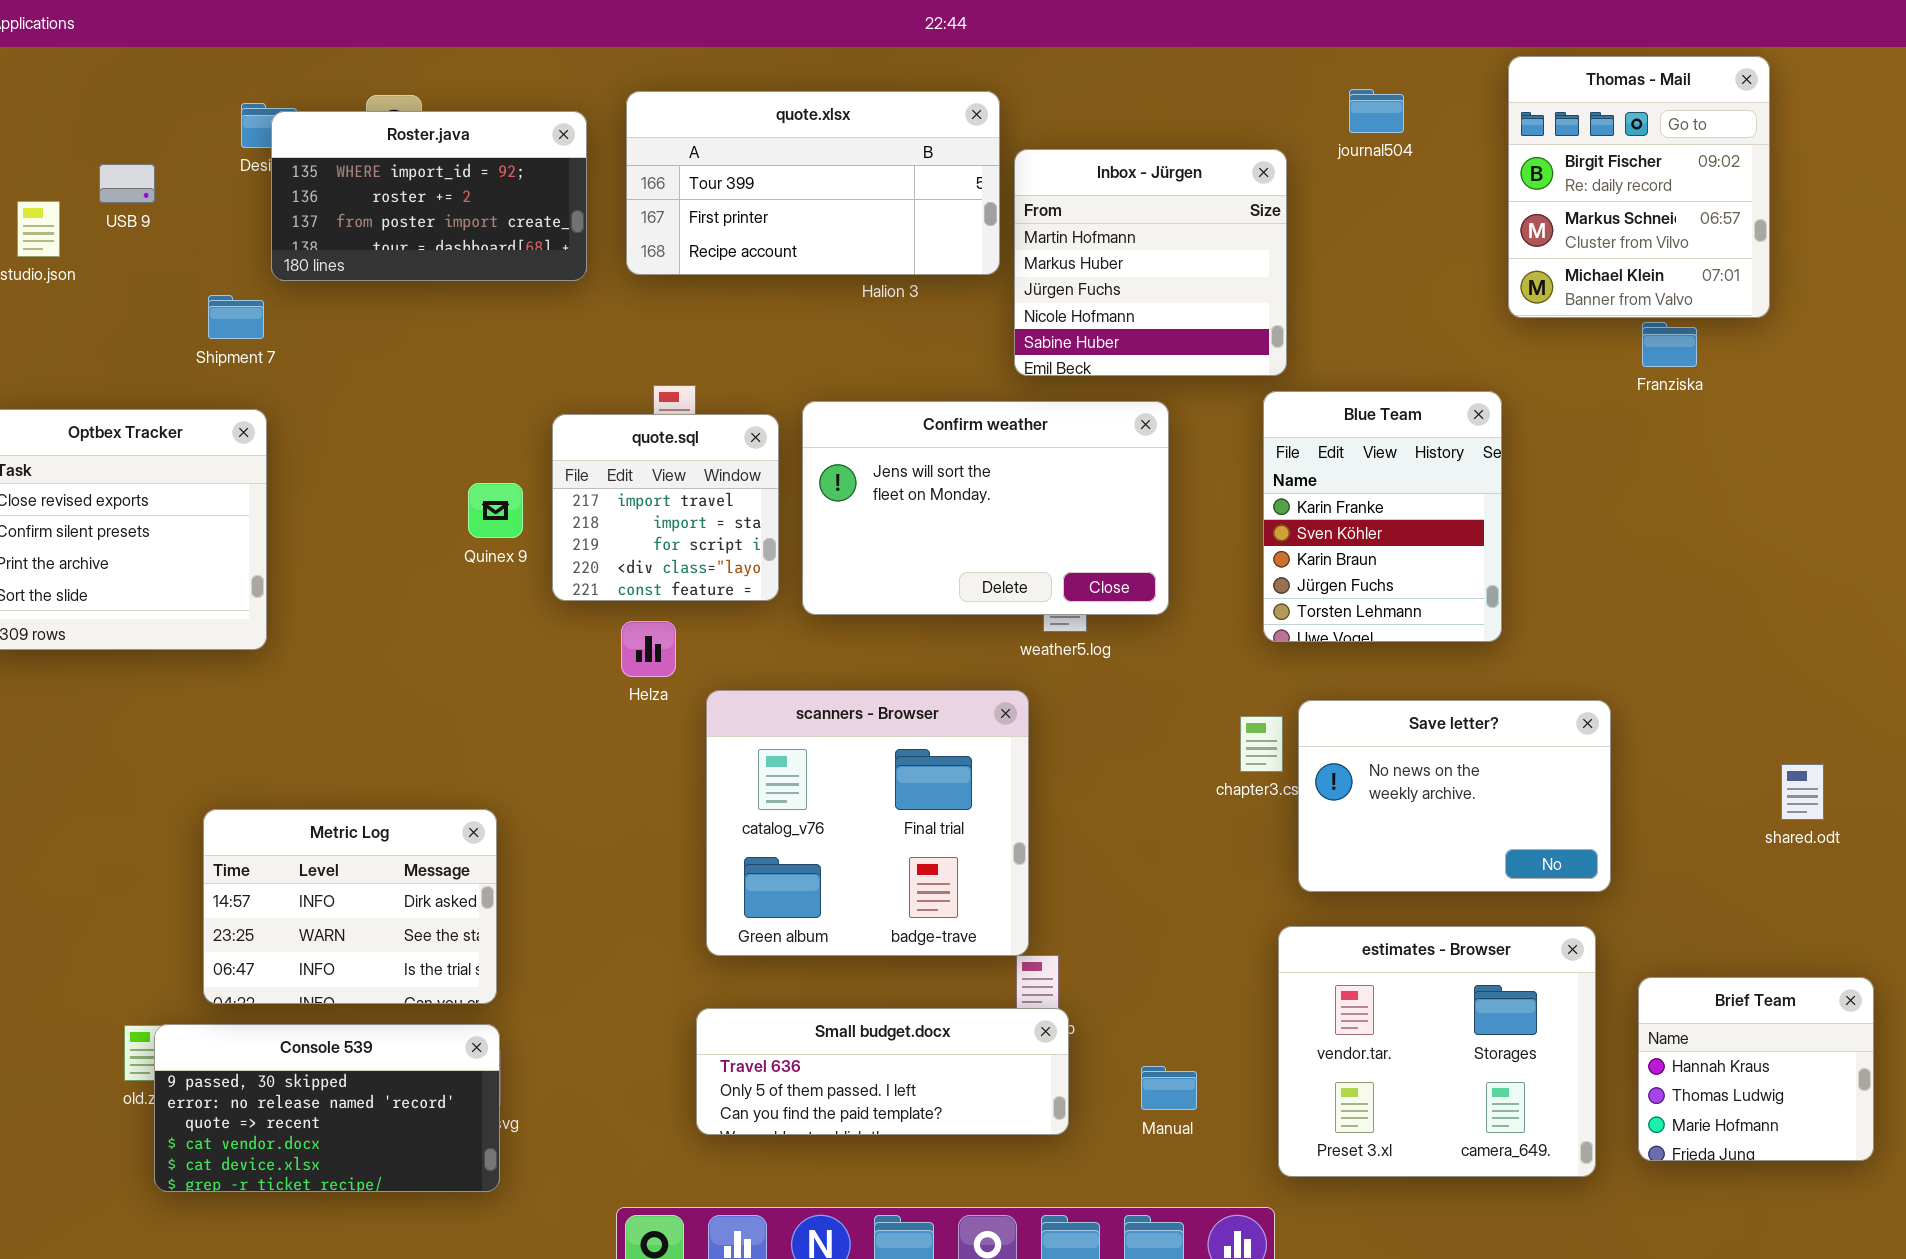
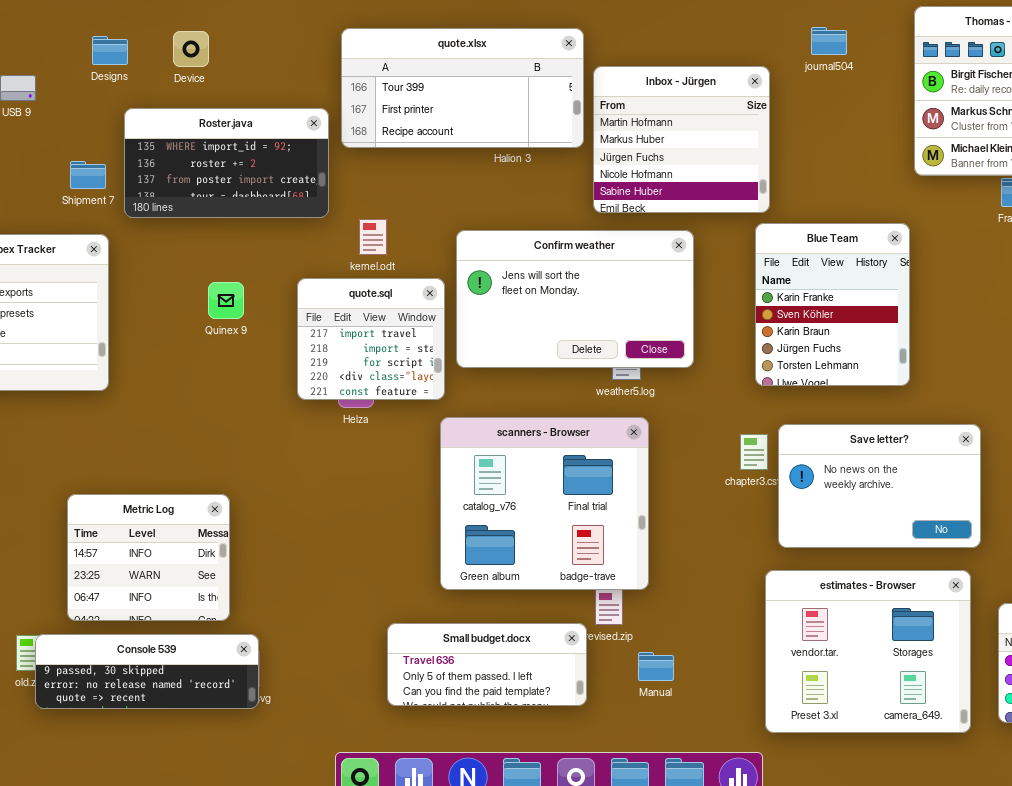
Roster.java: [271,111,587,281] -> [124,108,329,218], moved
quote.sql: [552,414,779,601] -> [297,278,445,400], moved
Quinex 9: [468,483,523,538] -> [208,282,244,319], moved
scanners - Browser: [706,690,1029,956] -> [440,417,649,590], moved
Metric Log: [203,809,497,1004] -> [67,494,230,621], resized
Small budget.docx: [696,1008,1069,1135] -> [387,623,587,706], resized
Console 539: [154,1024,500,1192] -> [35,634,259,709], resized
Manual: [1141,1066,1197,1110] -> [638,652,674,681], moved

